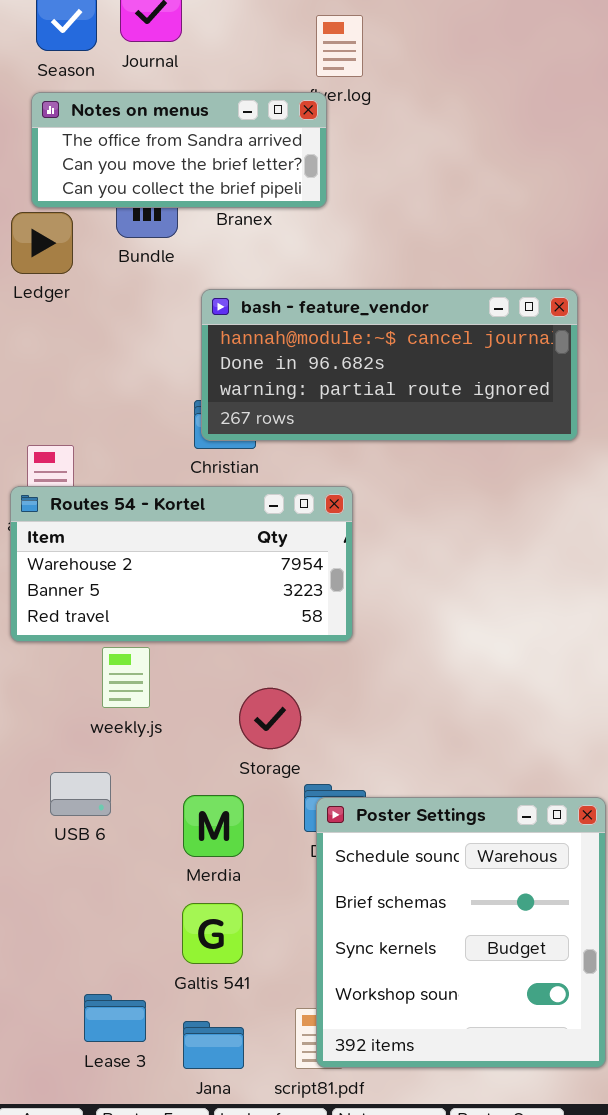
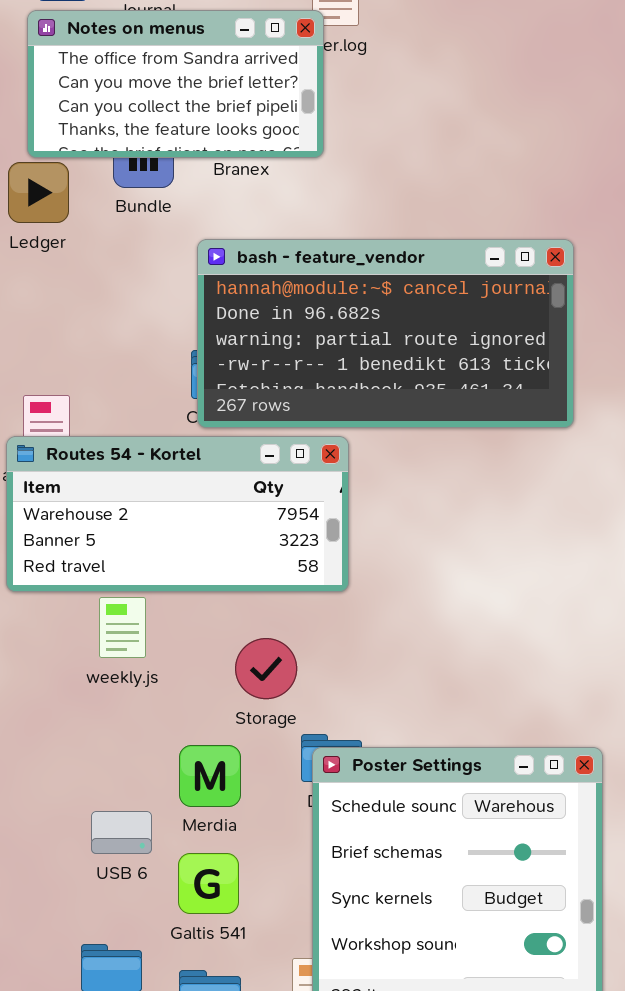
Notes on menus: [31,92,327,208] -> [27,10,324,158], resized
bash - feature_vendor: [201,289,578,441] -> [197,239,574,428], resized
USB 6: [50,772,111,816] -> [91,811,152,854], moved

